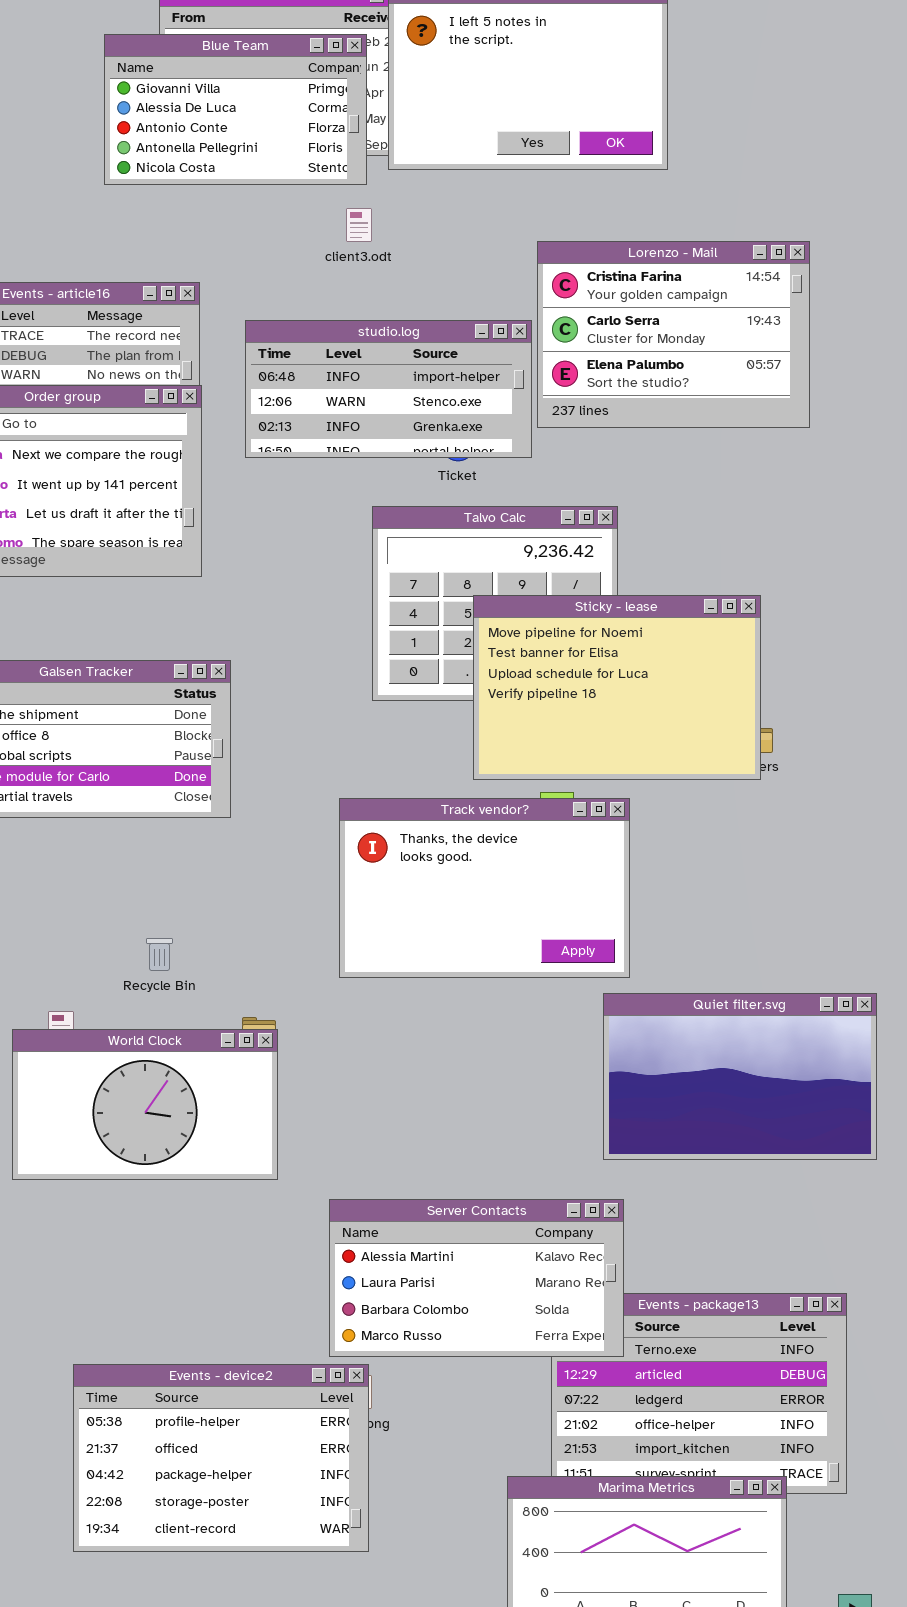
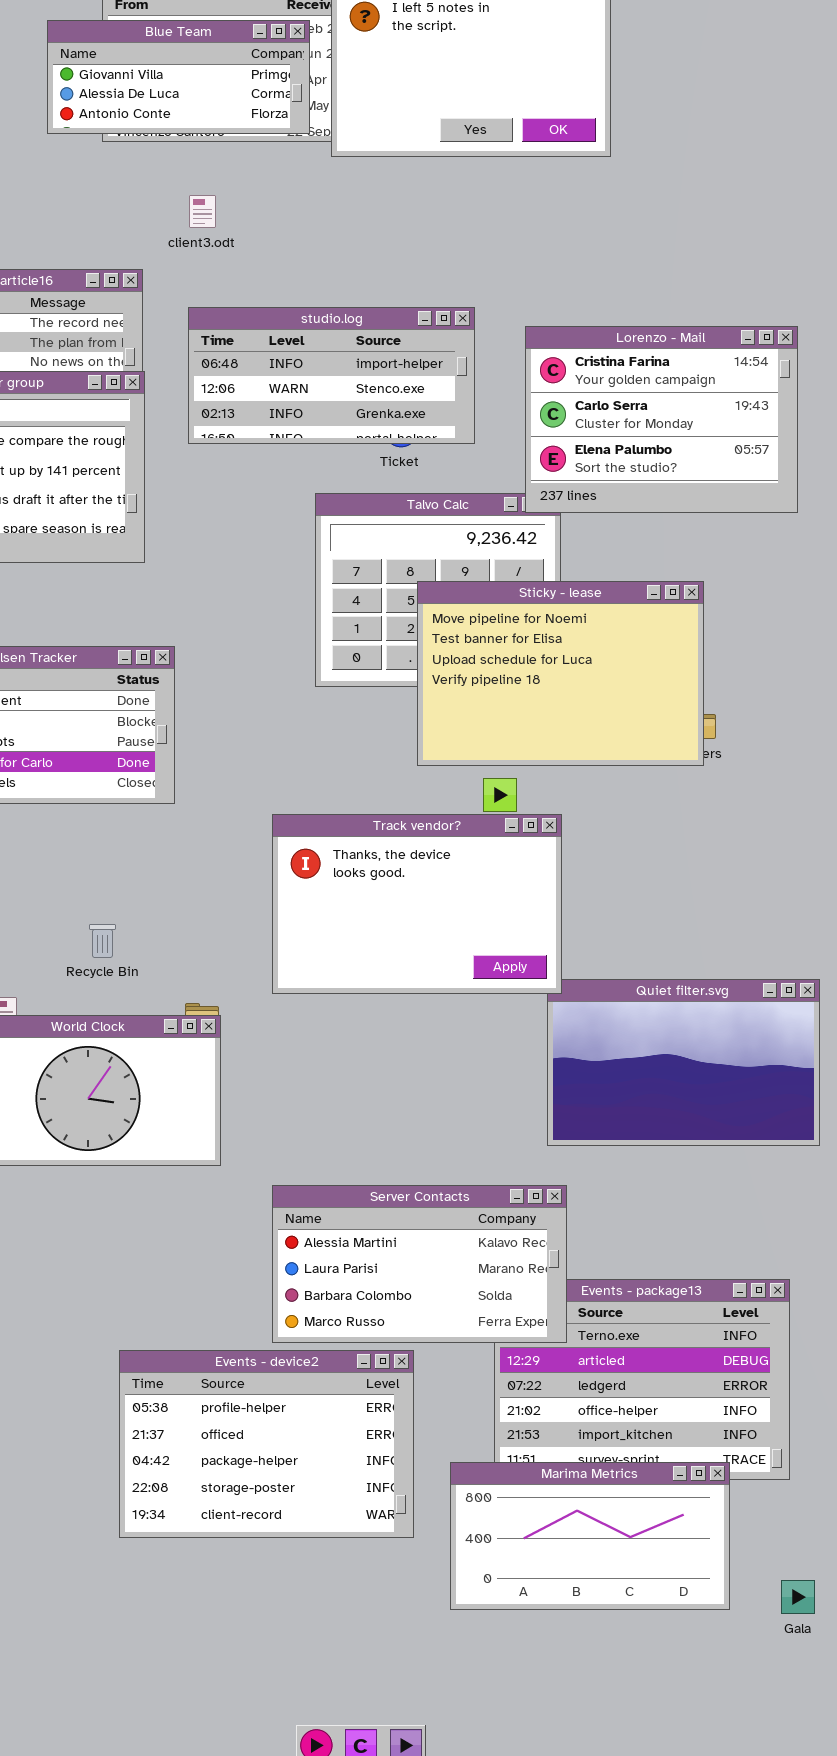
Blue Team: [104,34,367,185] -> [47,20,310,134], resized
client3.odt: [346,208,372,242] -> [189,195,216,228], moved
Lorenzo - Mail: [537,241,810,428] -> [525,326,798,513], moved
Track vendor?: [339,798,630,978] -> [272,814,562,994], moved
Events - device2: [73,1364,369,1552] -> [119,1350,414,1538], moved

